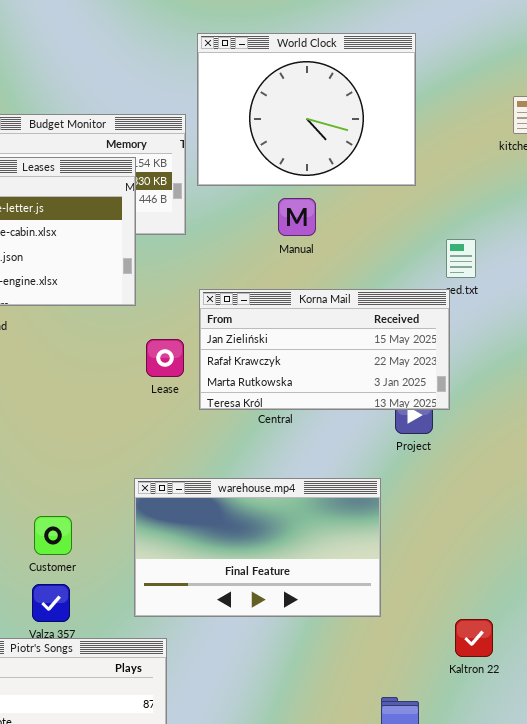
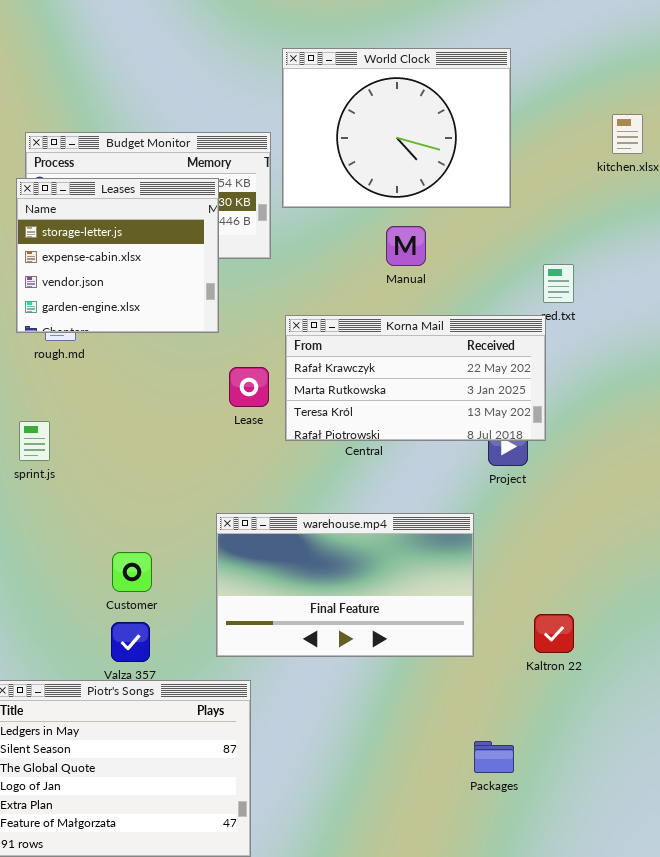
Manual: [278,198,316,236] -> [386,226,426,266], moved
Korna Mail: [199,289,450,410] -> [285,315,546,441], scrolled down 1 row
Kaltron 22: [455,619,493,657] -> [534,614,574,653], moved

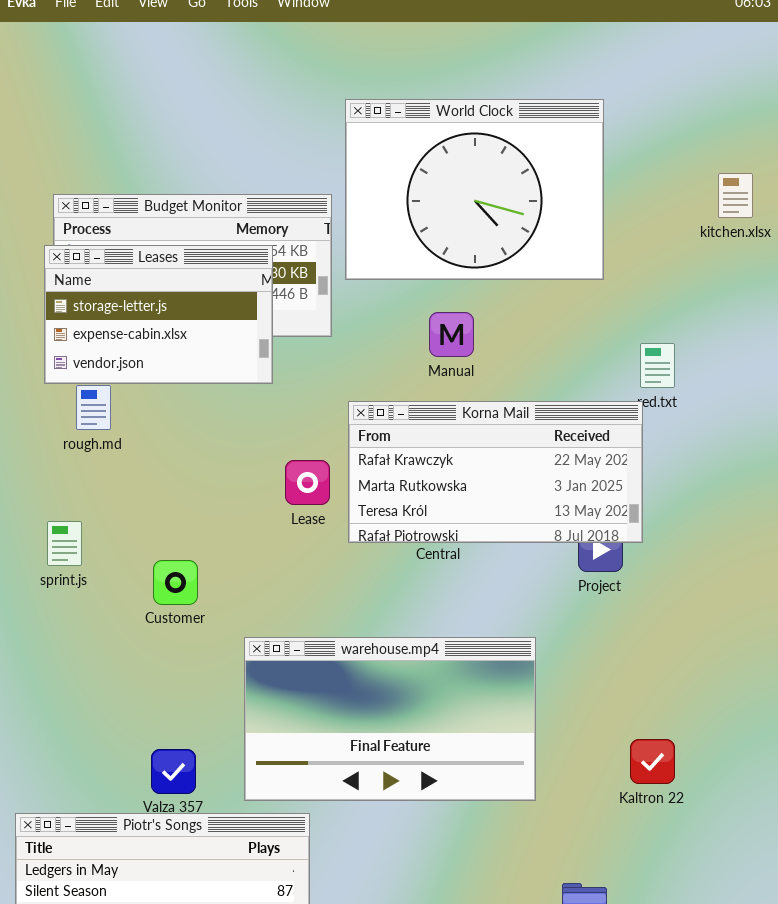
Leases: [16,178,219,333] -> [44,245,273,384], resized
Manual: [386,226,426,266] -> [429,312,474,357], moved
warehouse.mp4: [216,513,474,657] -> [244,637,536,801], moved
Customer: [112,552,152,592] -> [153,560,198,605], moved

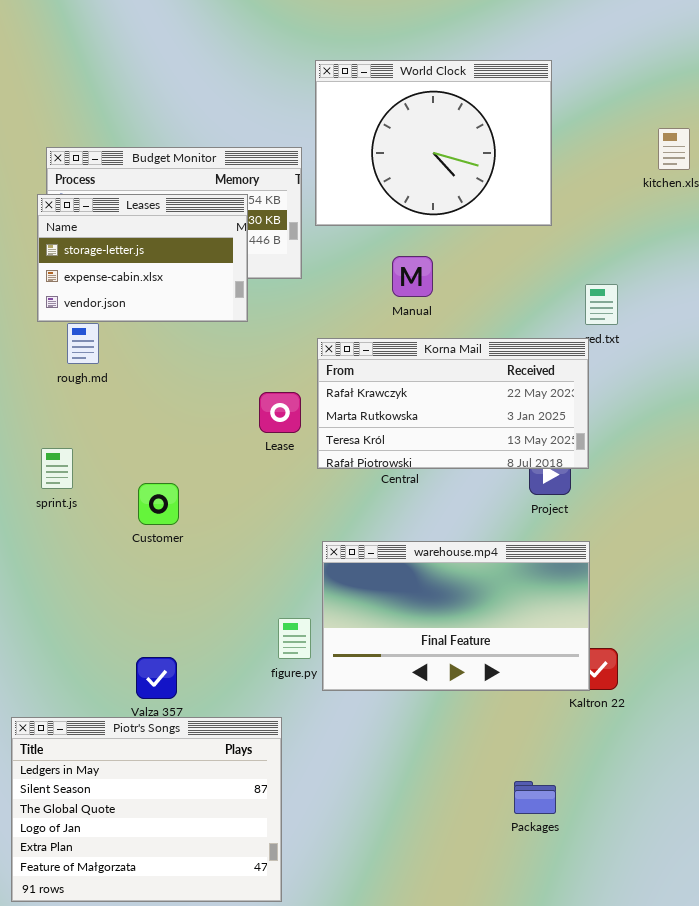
warehouse.mp4: [244,637,536,801] -> [322,541,590,691], moved

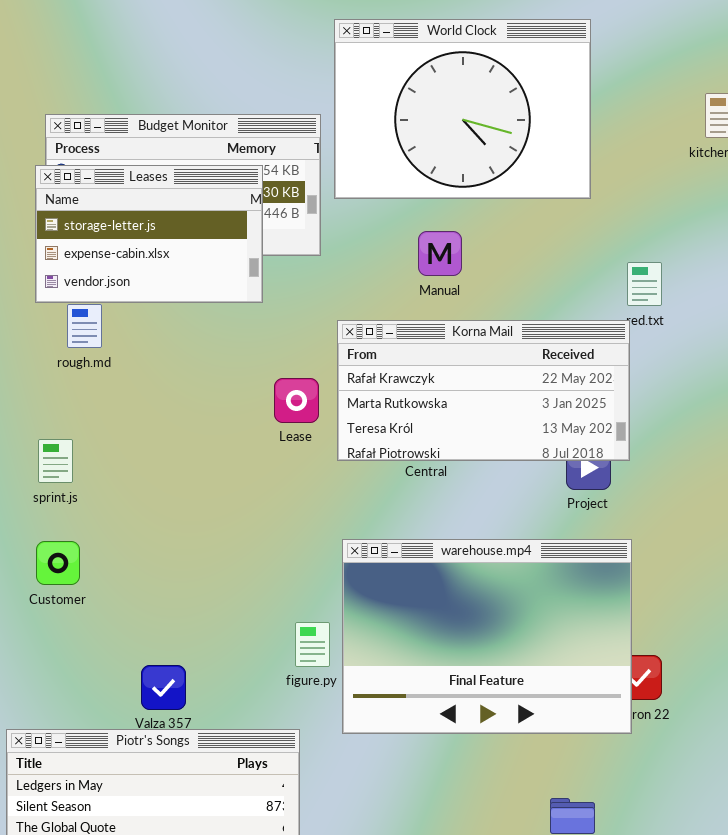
Customer: [138,483,179,525] -> [36,541,80,585], moved
warehouse.mp4: [322,541,590,691] -> [342,539,632,734], resized

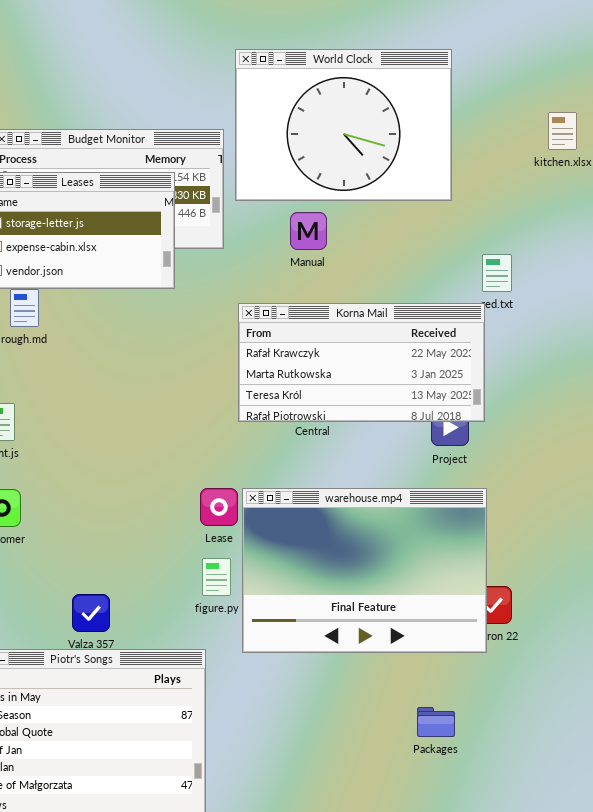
Manual: [418,231,462,276] -> [290,212,327,250], moved
Lease: [274,378,319,423] -> [200,488,238,526], moved

